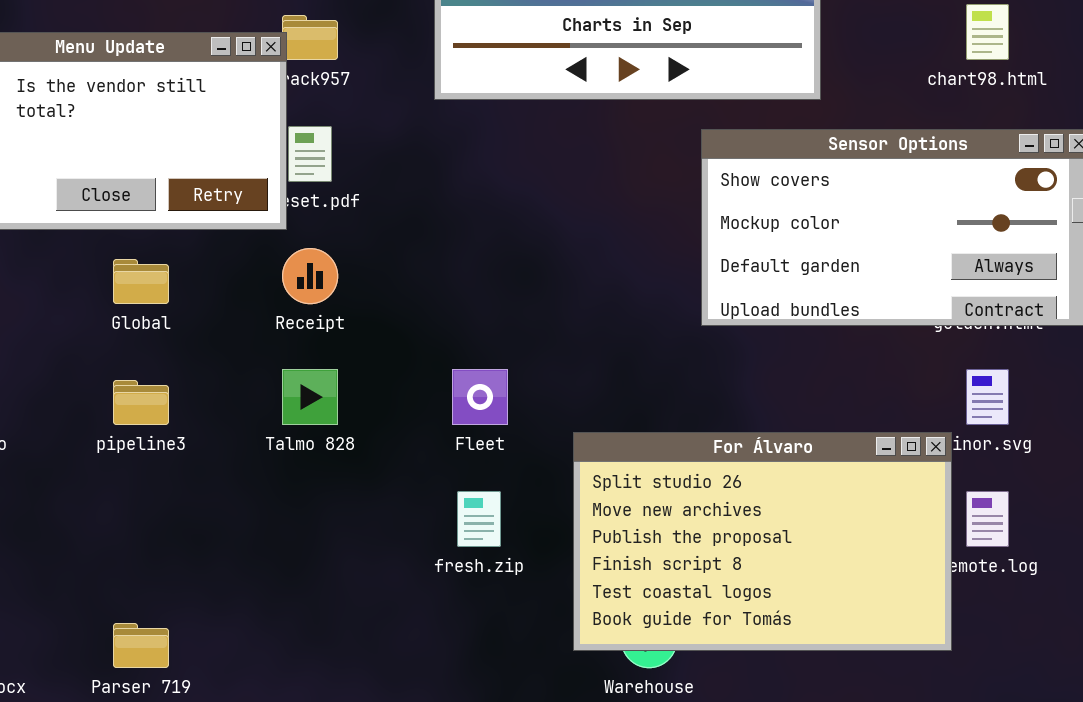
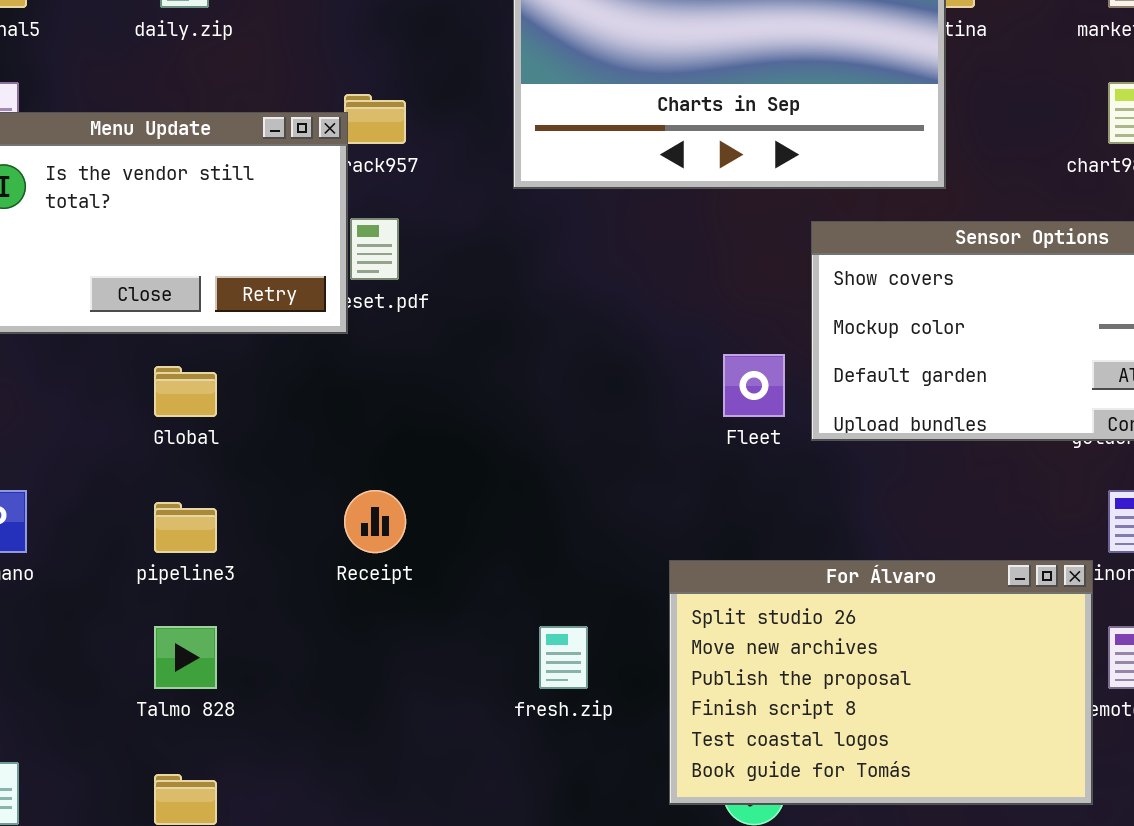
Receipt: [282,248,338,304] -> [344,490,406,553], moved
Talmo 828: [282,369,338,425] -> [154,626,217,689], moved
Fleet: [452,369,508,425] -> [723,354,785,417], moved

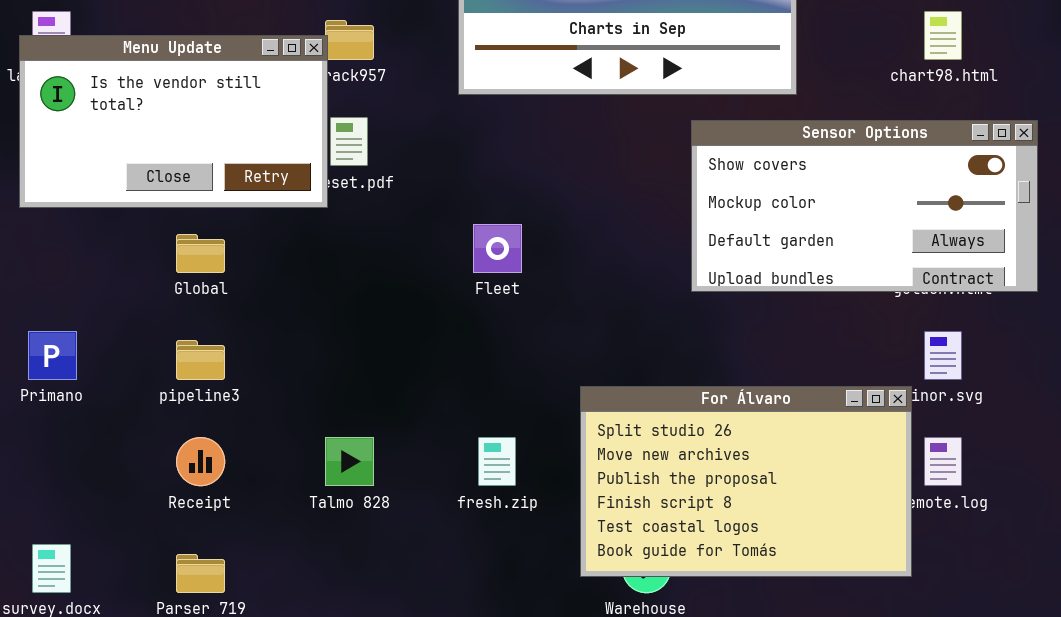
Fleet: [723,354,785,417] -> [473,224,522,273], moved
Receipt: [344,490,406,553] -> [176,437,225,486], moved
Talmo 828: [154,626,217,689] -> [325,437,374,486], moved

